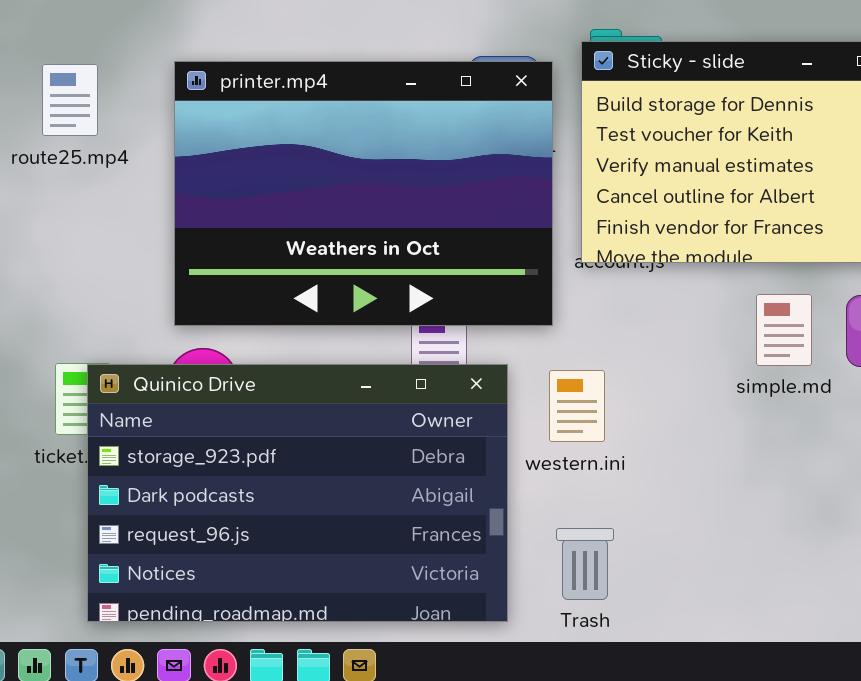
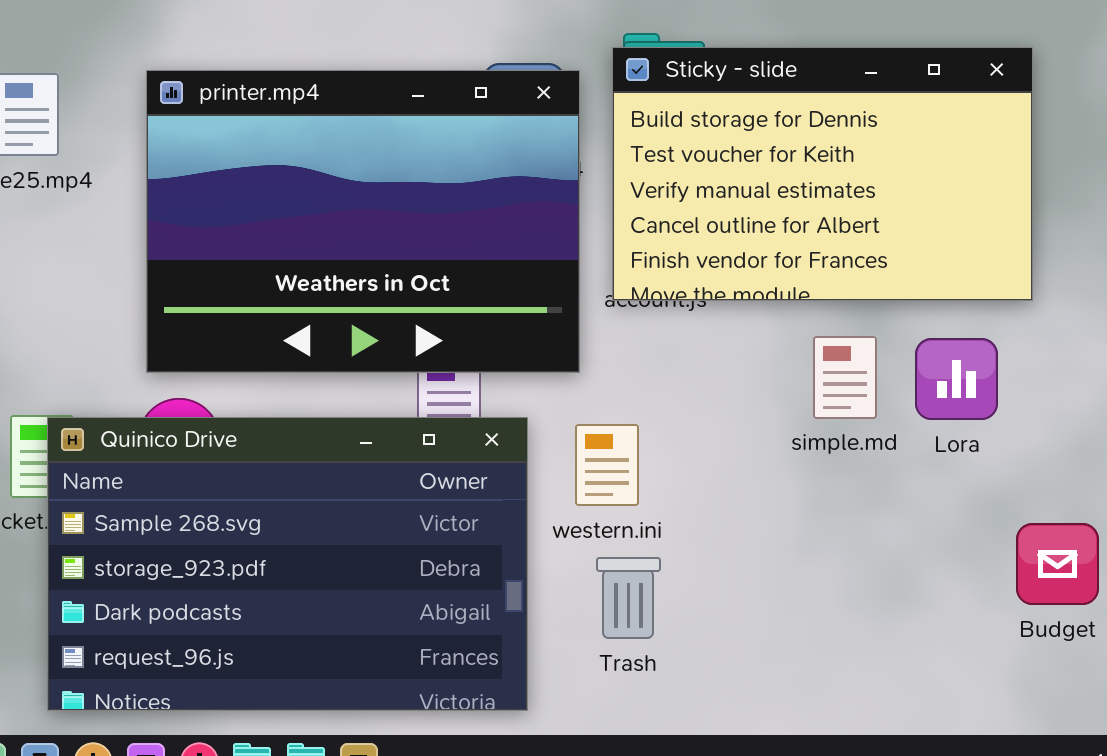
Quinico Drive: [87,364,508,622] -> [47,417,528,711], scrolled up 1 row
Trash: [556,528,614,600] -> [596,557,661,639], moved

